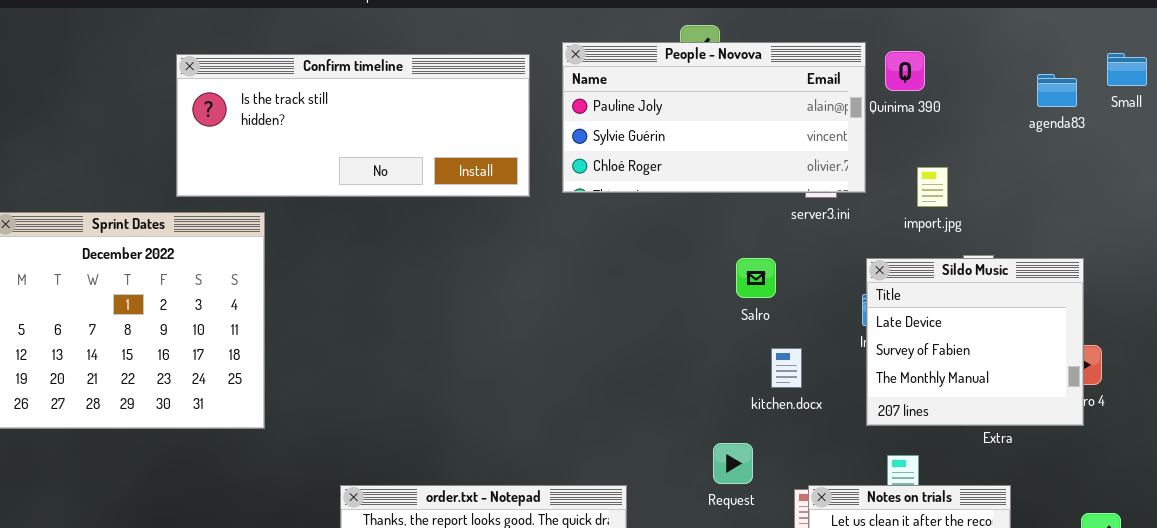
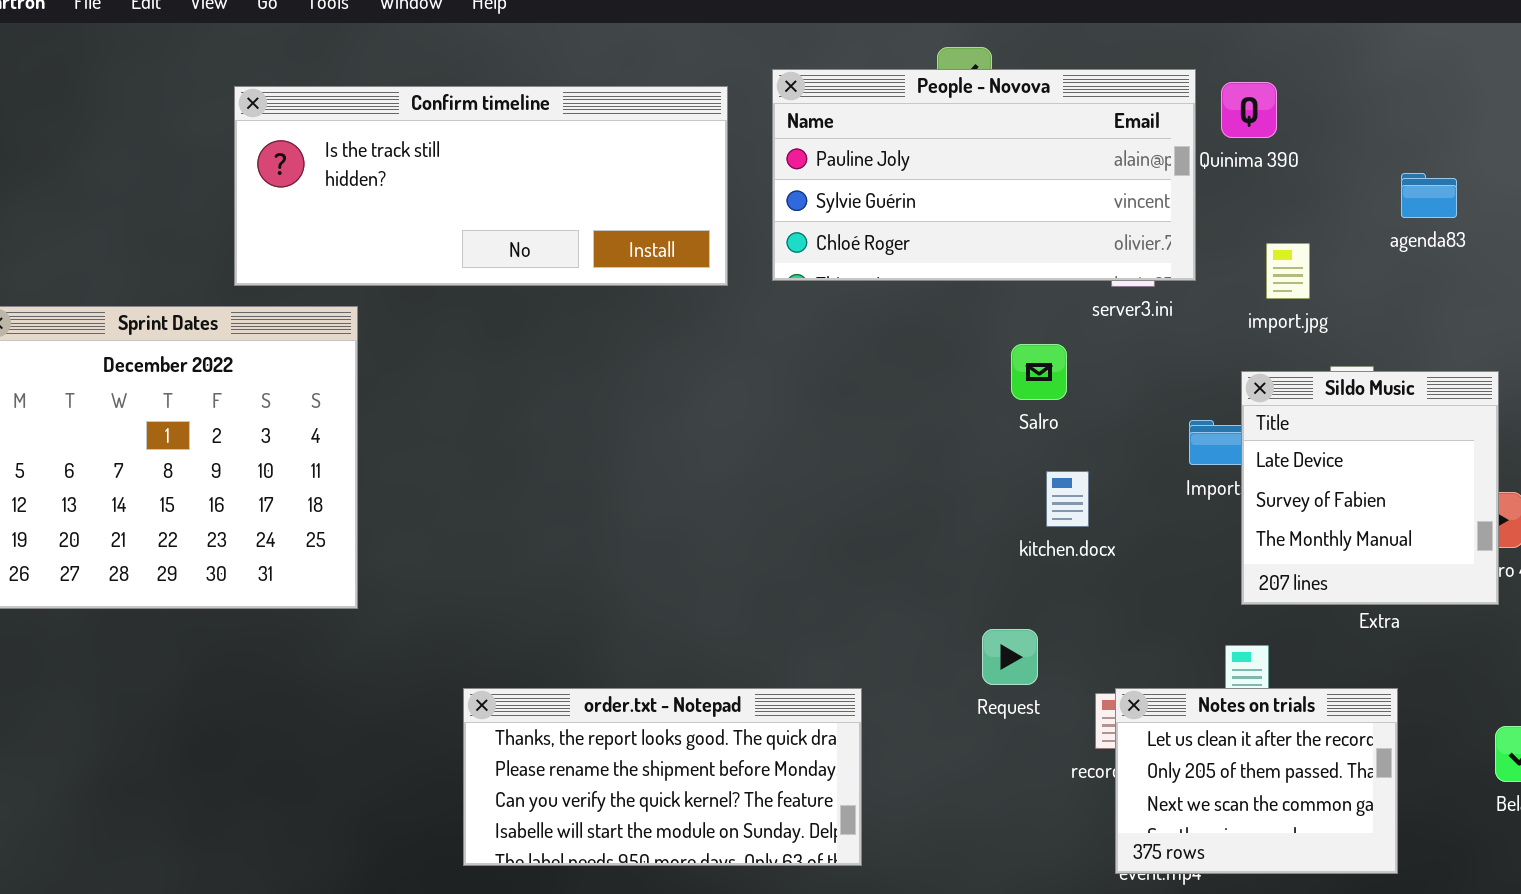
agenda83: [1037,74,1077,107] -> [1401,173,1457,218], moved
Salro: [736,258,776,298] -> [1011,344,1067,400], moved
Sildo Music: [866,258,1084,426] -> [1241,371,1499,605], resized
kitchen.docx: [771,348,802,388] -> [1046,471,1089,527], moved

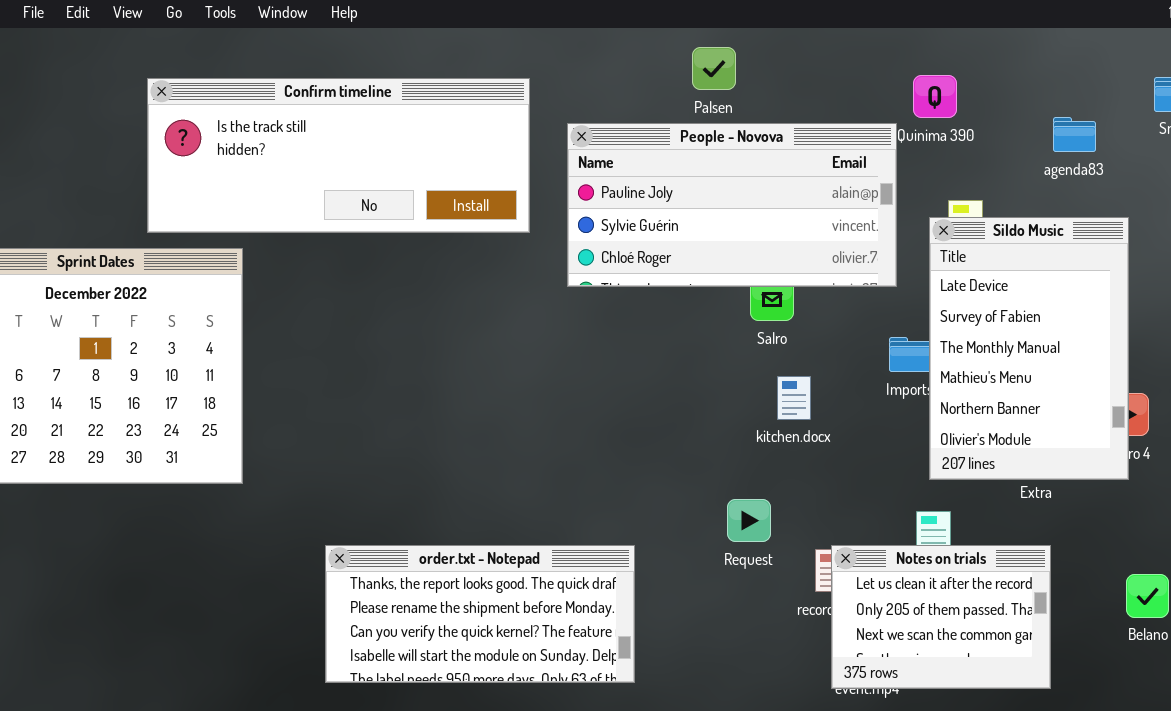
People - Novova: [772,69,1196,281] -> [567,123,897,287], moved
agenda83: [1401,173,1457,218] -> [1053,117,1096,152], moved
Sildo Music: [1241,371,1499,605] -> [929,217,1129,480], resized

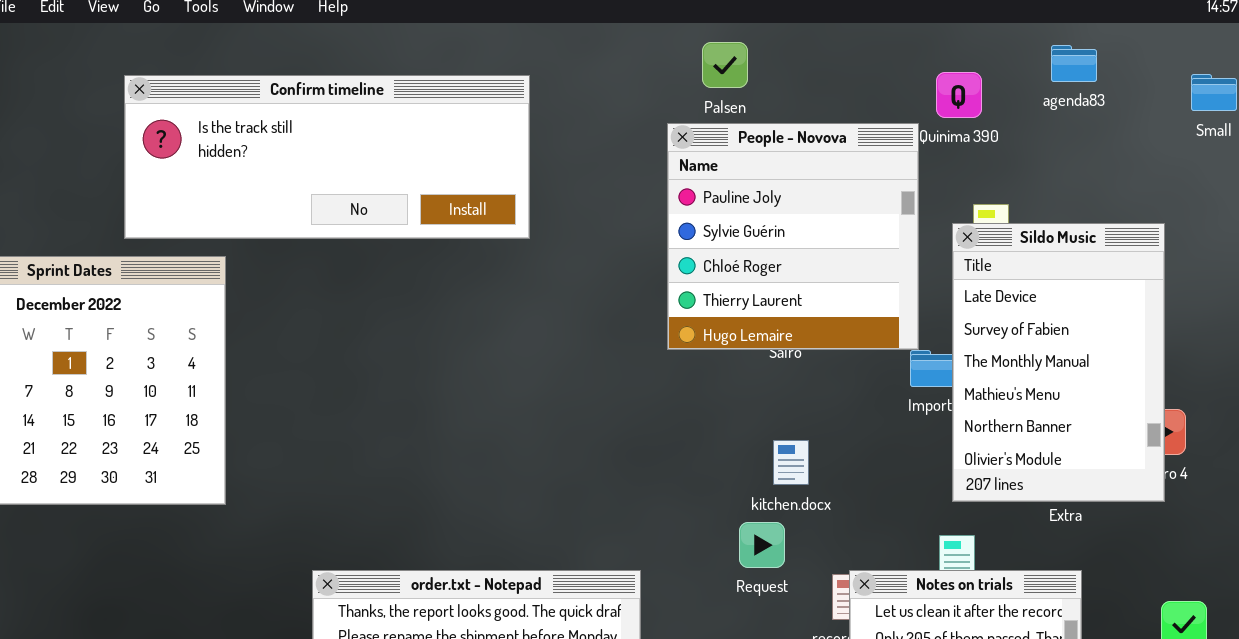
agenda83: [1053,117,1096,152] -> [1051,45,1097,82], moved
People - Novova: [567,123,897,287] -> [667,123,919,350], resized
kitchen.docx: [777,376,811,420] -> [773,440,809,485], moved

